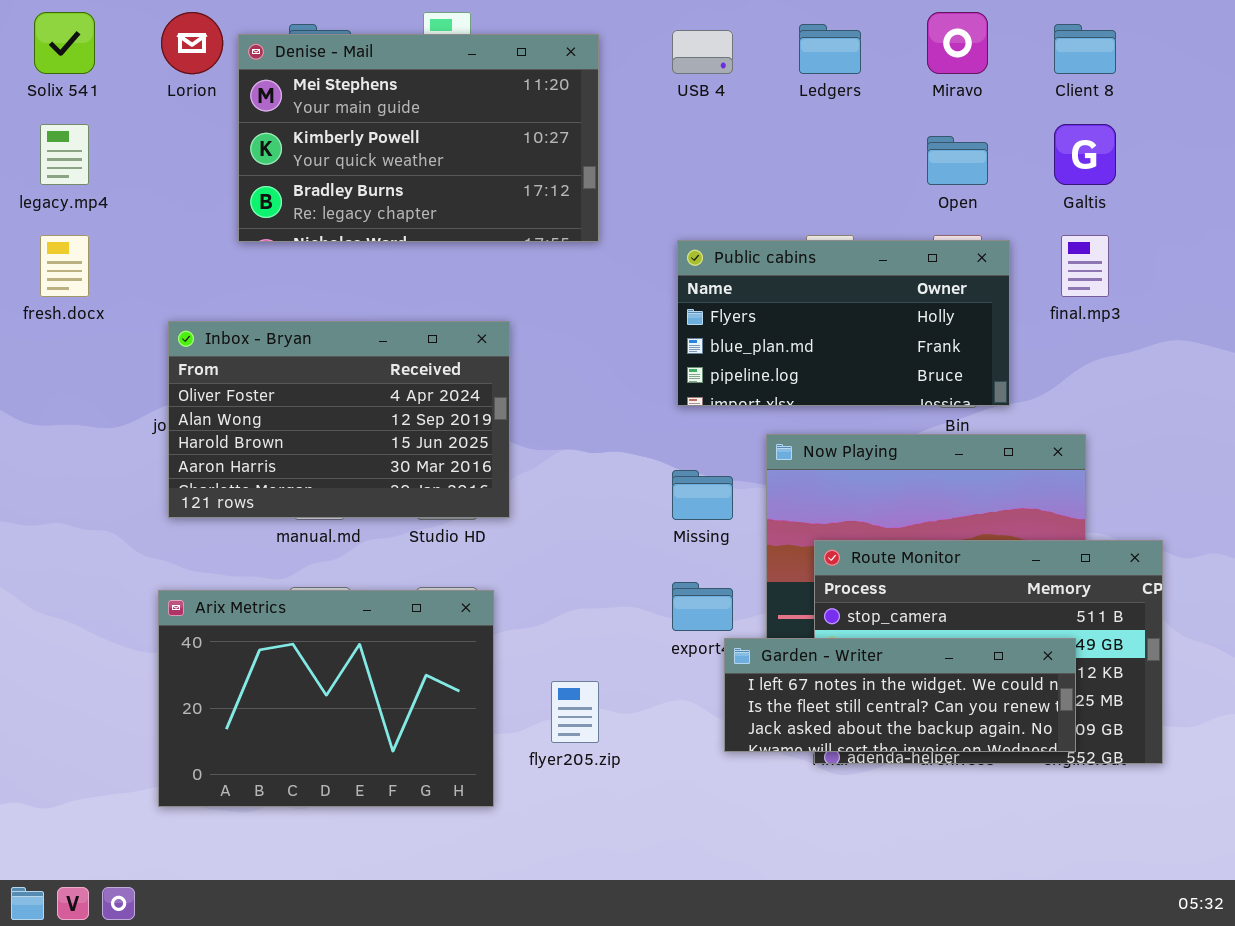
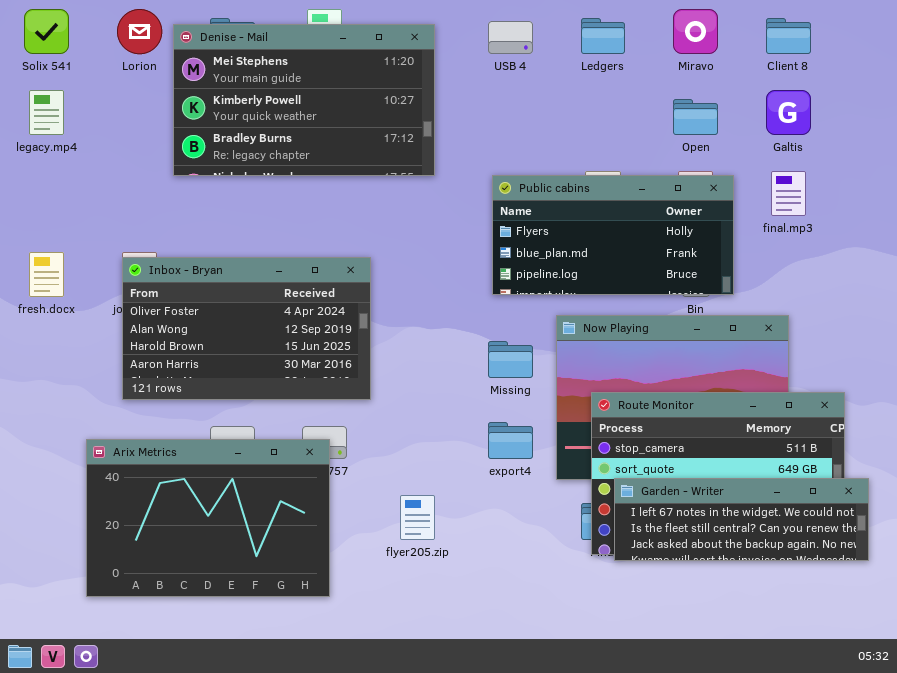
fresh.docx: [40,235,89,297] -> [29,252,64,297], moved
Inbox - Bryan: [168,321,510,518] -> [122,257,371,400], moved
Arix Metrics: [158,590,494,807] -> [86,439,330,597], moved
Garden - Writer: [724,638,1076,752] -> [614,478,869,561], moved

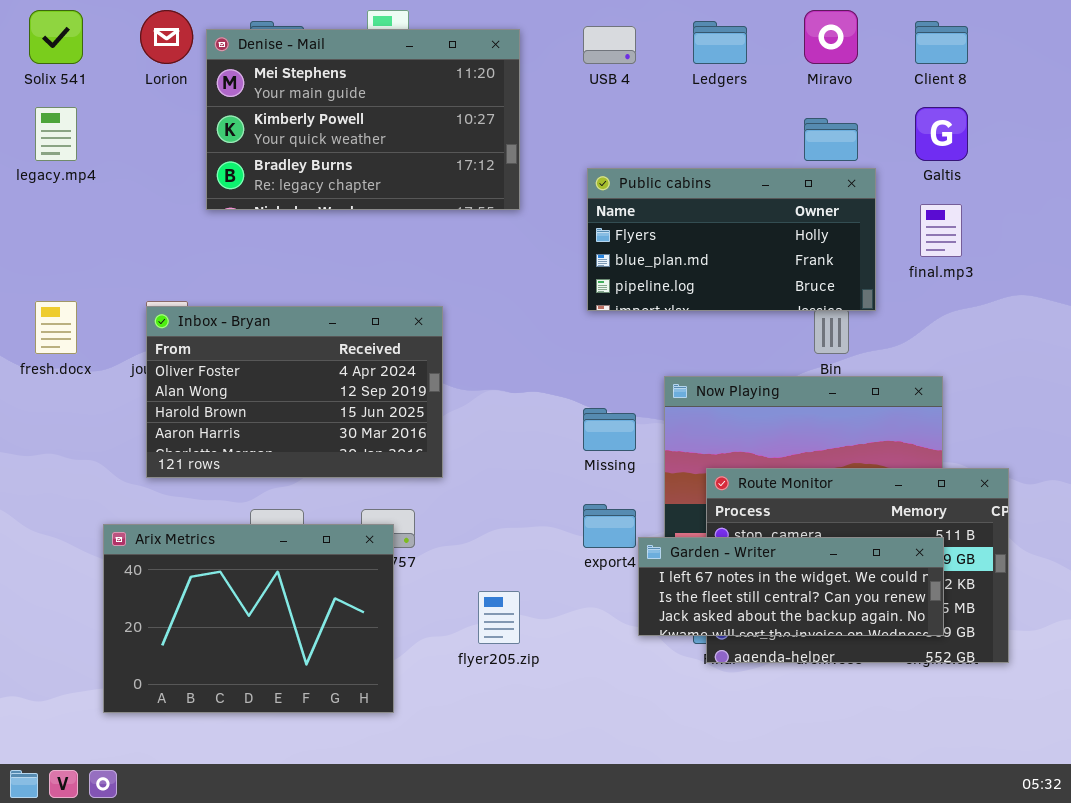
Public cabins: [492,175,734,295] -> [587,168,876,311], moved
Garden - Writer: [614,478,869,561] -> [638,537,944,636], moved

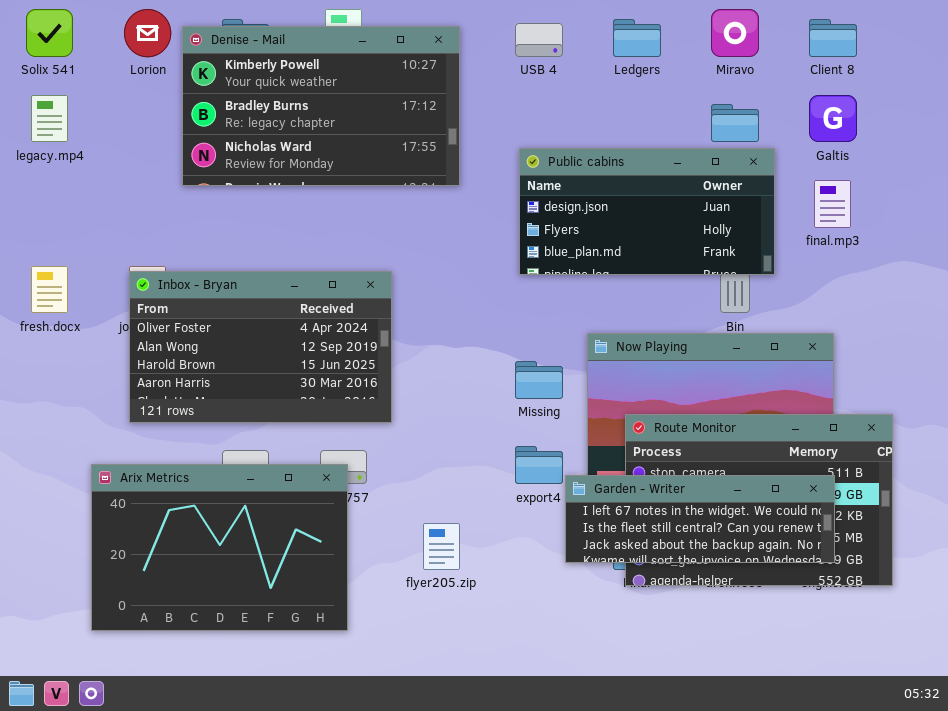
Denise - Mail: [206,29,520,210] -> [182,26,460,186], scrolled down 1 row
Public cabins: [587,168,876,311] -> [519,148,775,275], scrolled up 1 row

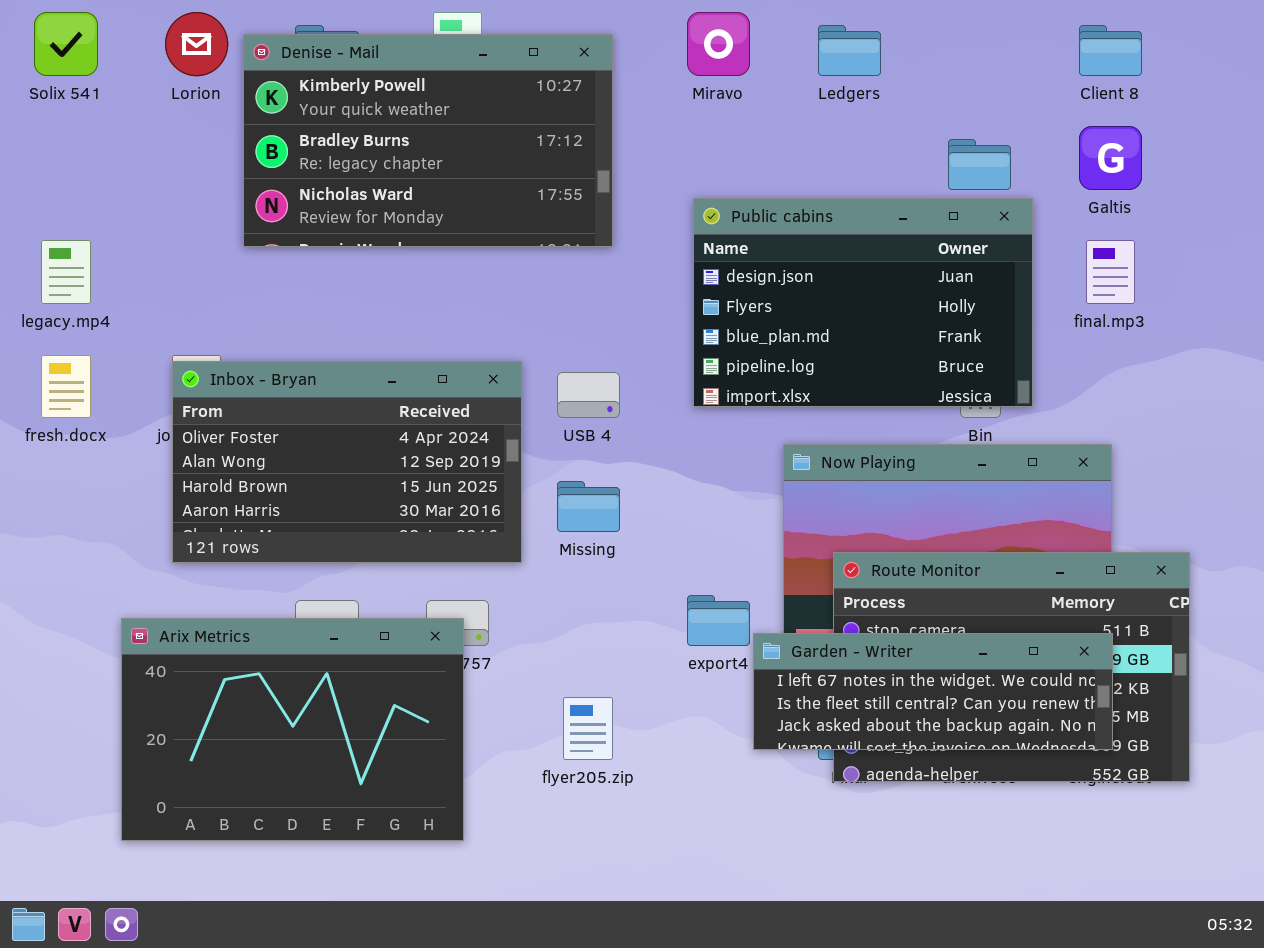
Miravo: [711,9,759,57] -> [687,12,750,76], moved
USB 4: [515,23,563,57] -> [557,372,620,418], moved
legacy.mp4: [31,95,68,142] -> [41,240,91,304], moved
Public cabins: [519,148,775,275] -> [693,198,1033,407], resized
Missing: [515,361,563,399] -> [557,481,620,532], moved

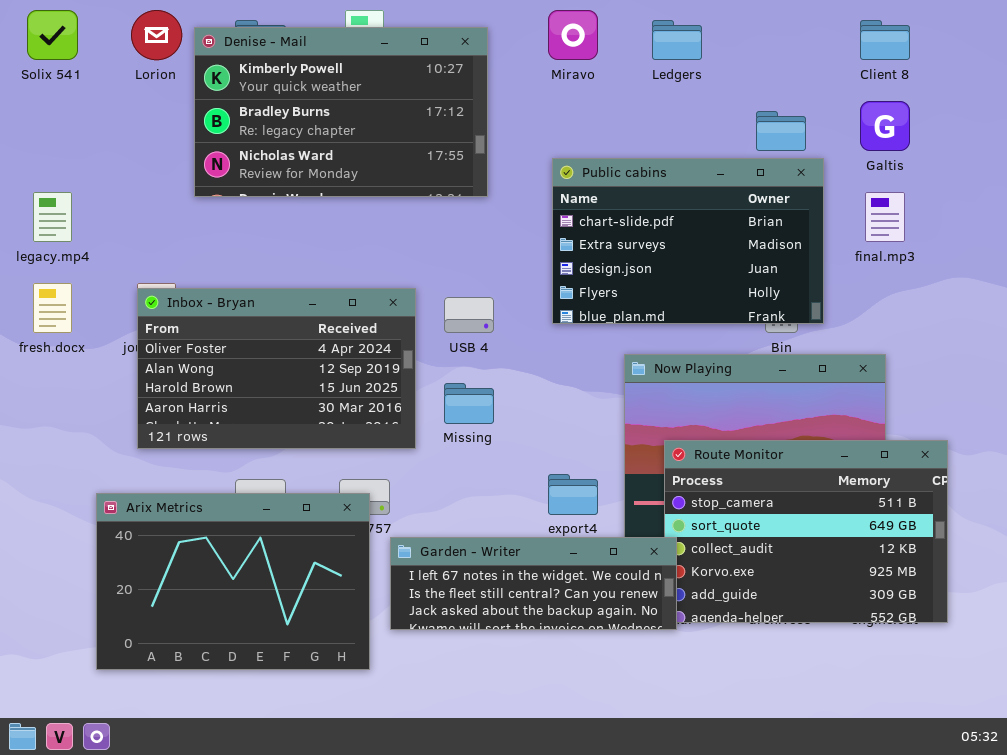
Public cabins: [693,198,1033,407] -> [552,158,824,324], scrolled up 2 rows
Garden - Writer: [753,633,1113,750] -> [390,537,677,630], moved

